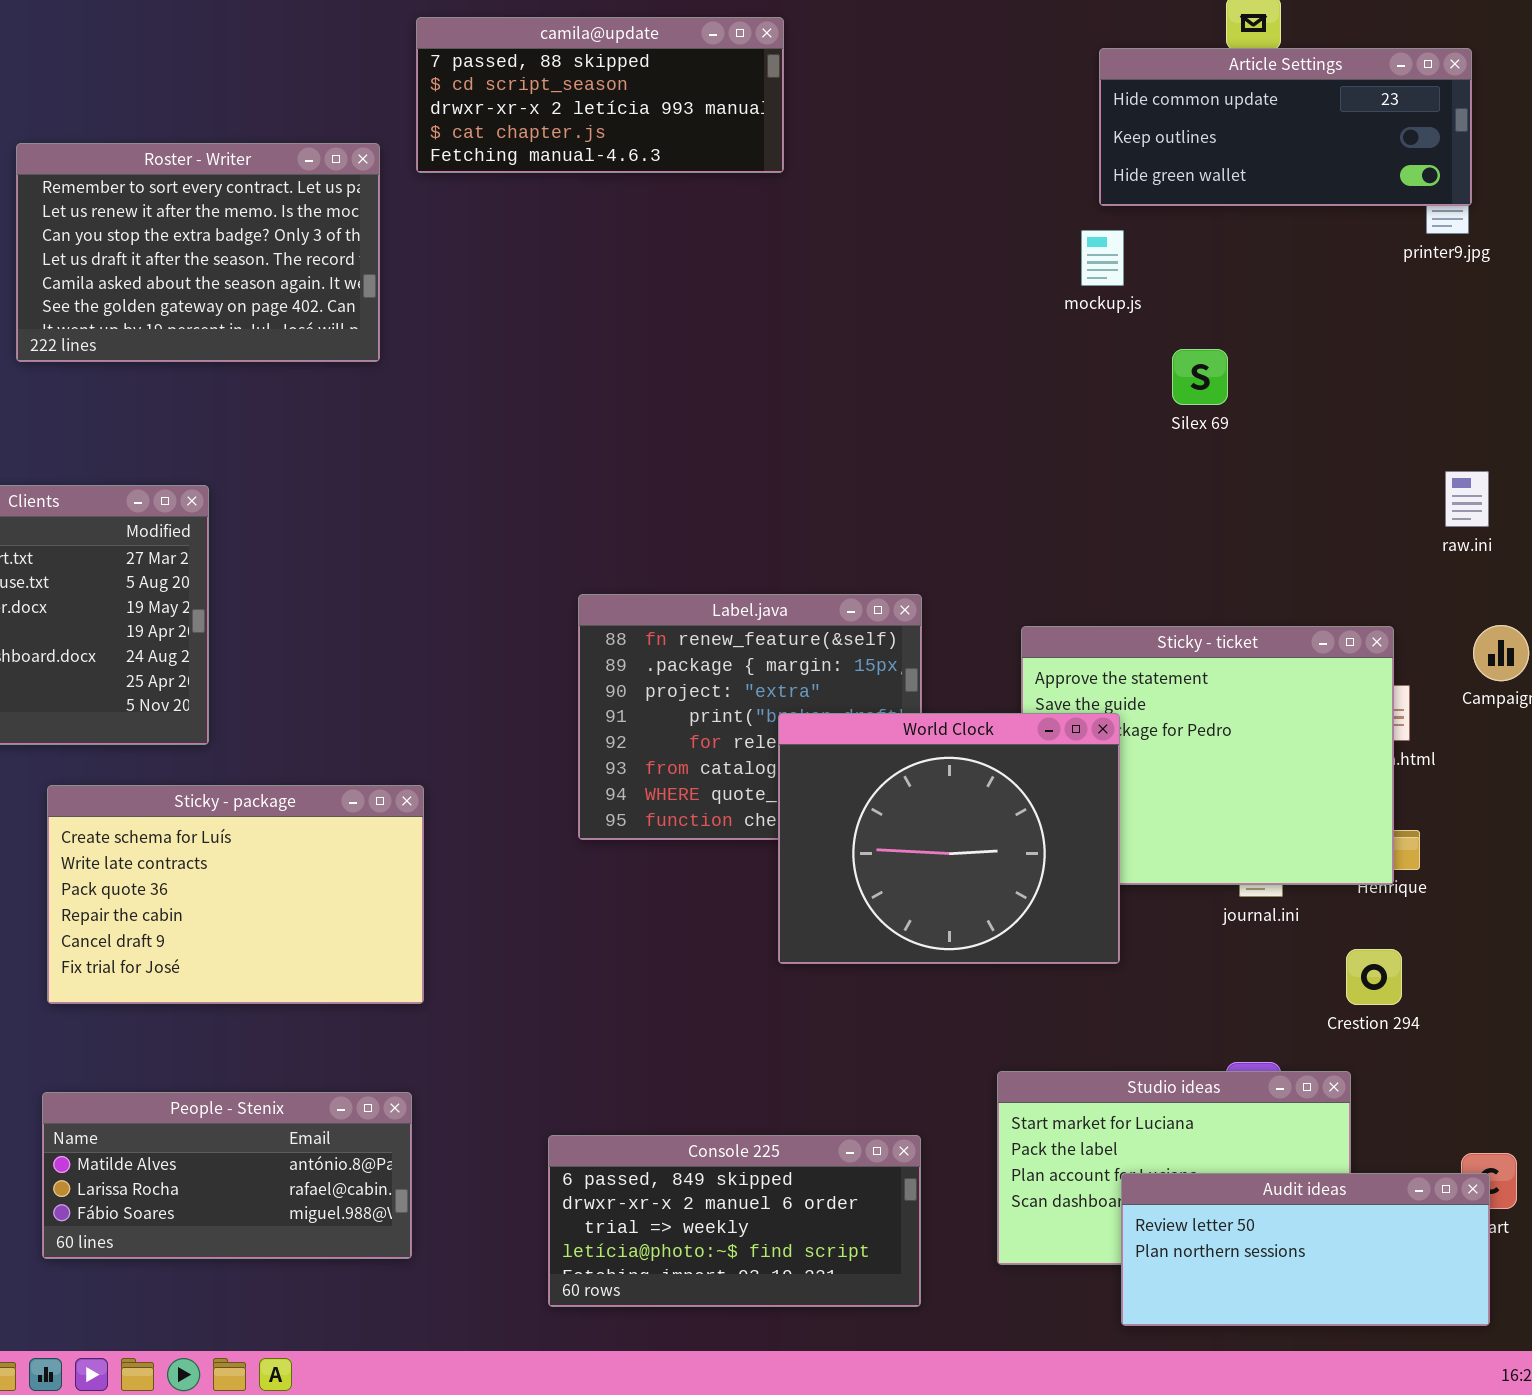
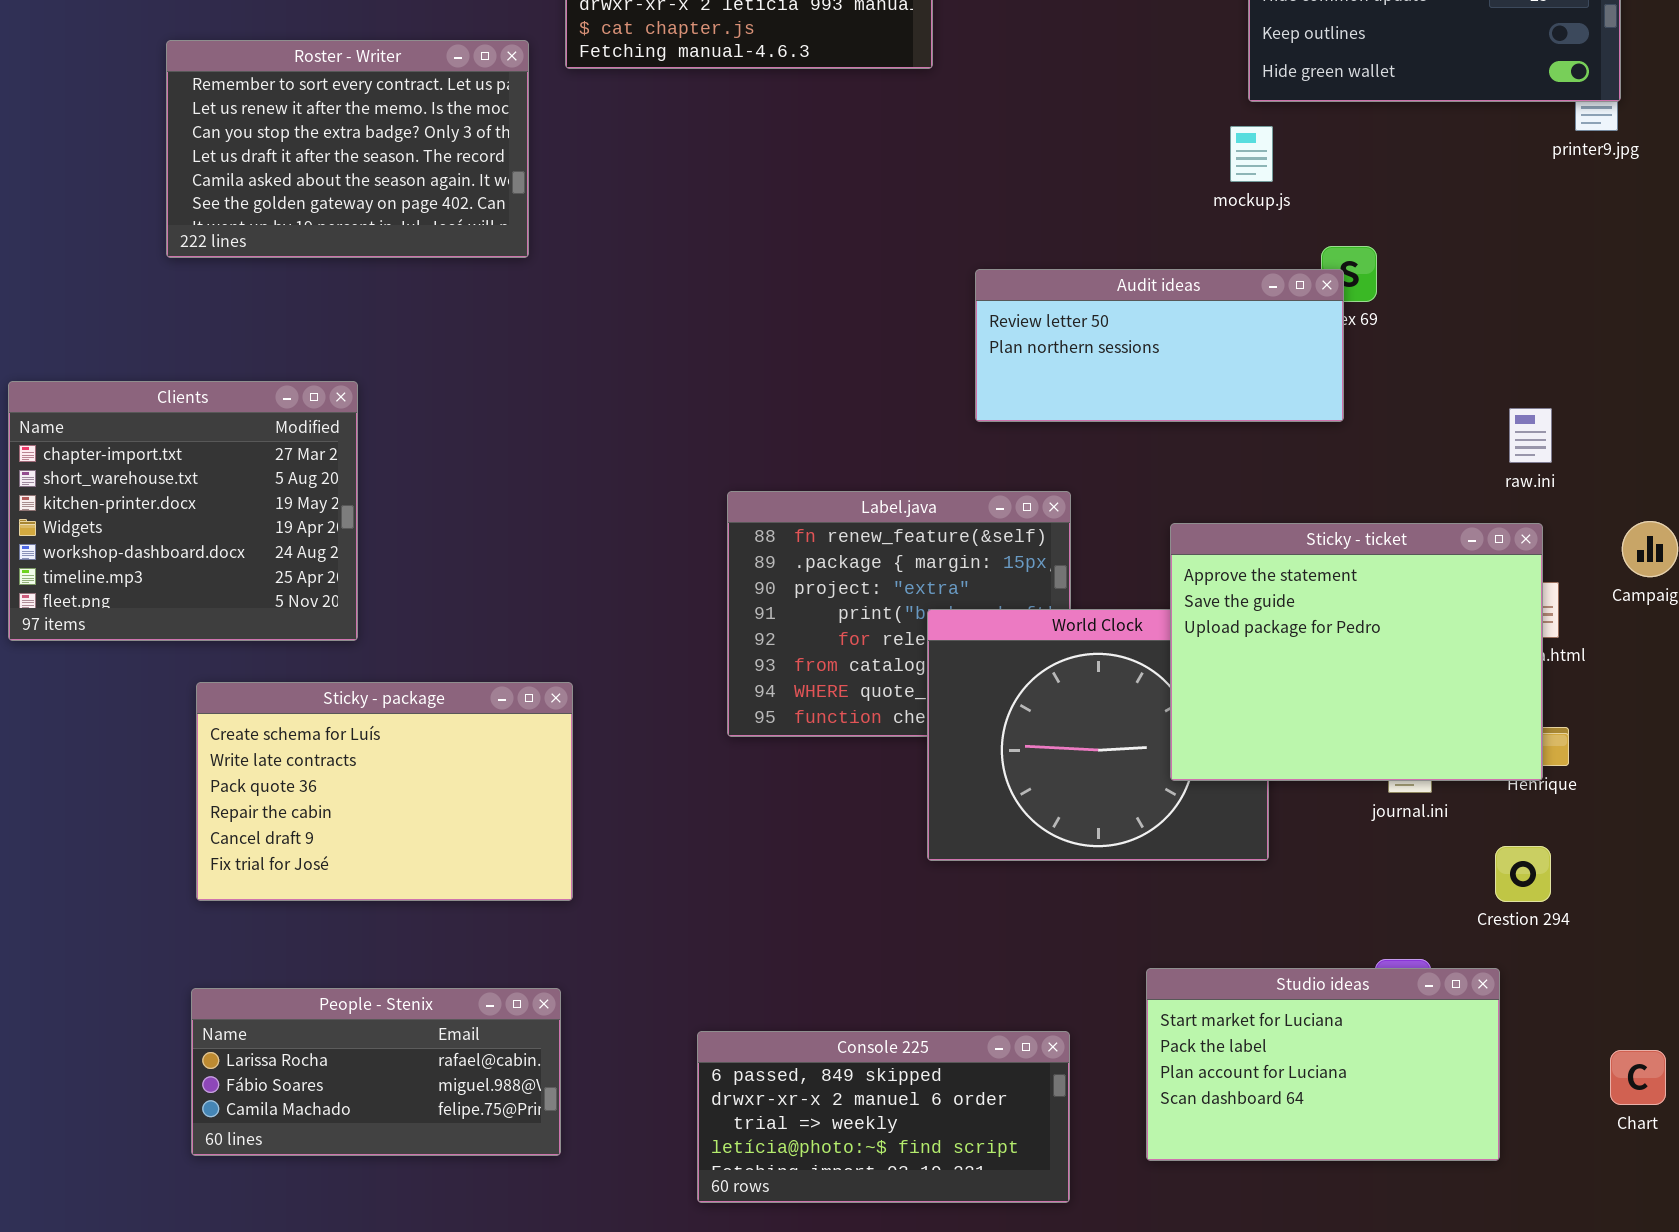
raw.ini: [1445,471,1489,527] -> [1509,408,1552,463], moved
Sticky - ticket: [1021,626,1394,885] -> [1170,523,1543,781], raised
People - Stenix: [42,1092,412,1259] -> [191,988,561,1156], scrolled down 1 row
Audit ideas: [1121,1173,1490,1326] -> [975,269,1344,422], moved

